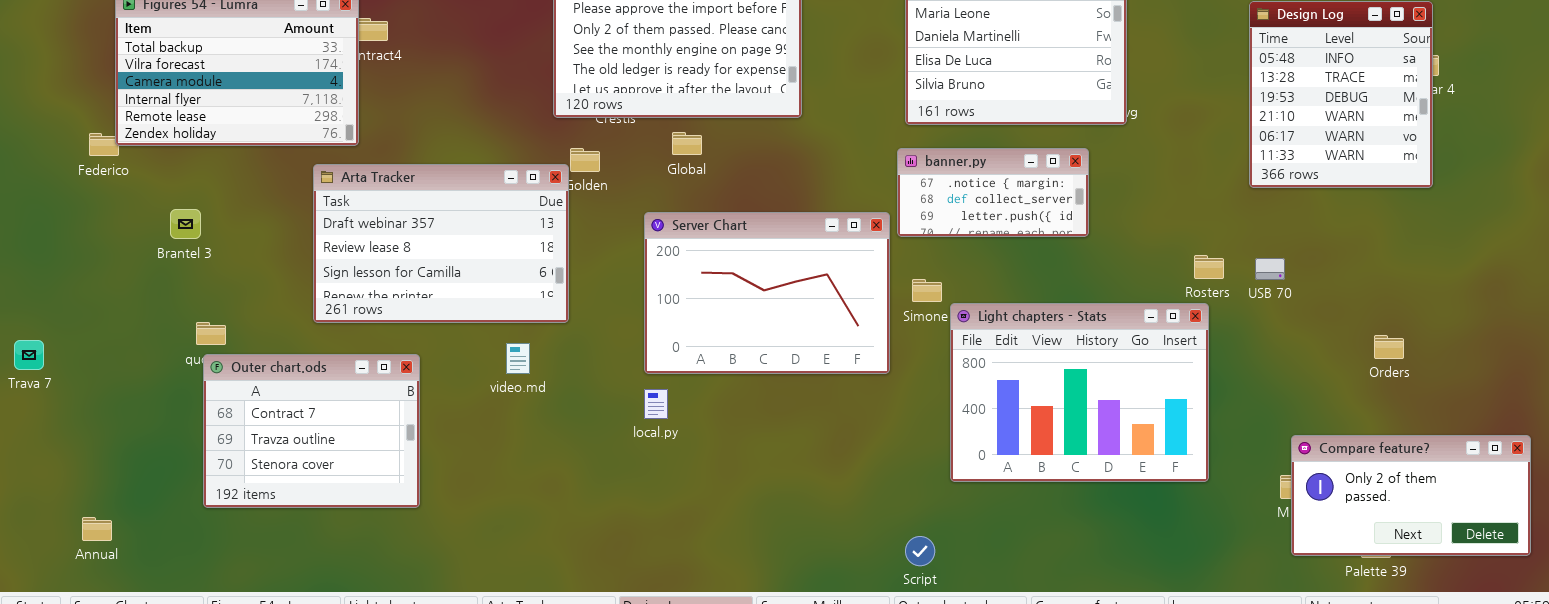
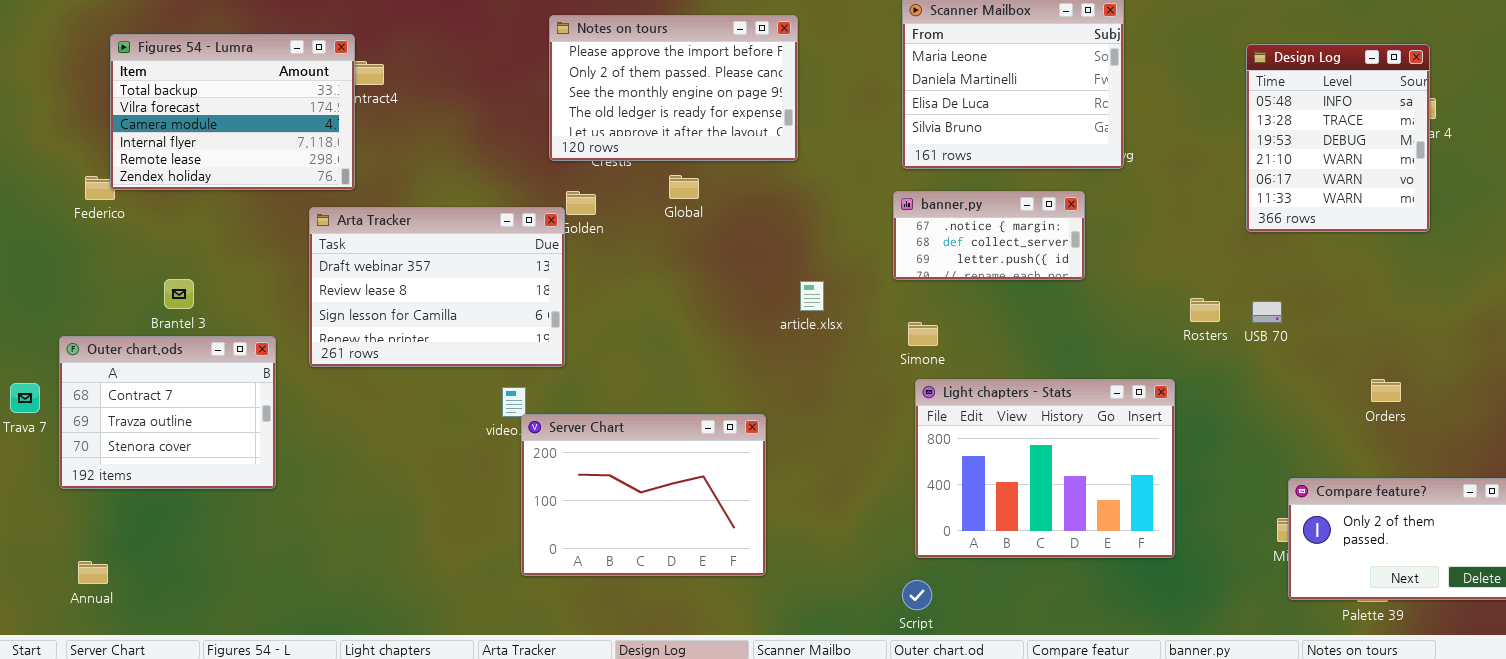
Brantel 3: [170,209,201,239] -> [164,279,194,309], moved
Server Chart: [644,212,890,374] -> [521,414,766,576], moved
Light chapters - Stats: [950,303,1209,482] -> [915,379,1175,558], moved
Outer chart.ods: [203,354,420,508] -> [59,336,276,489], moved

